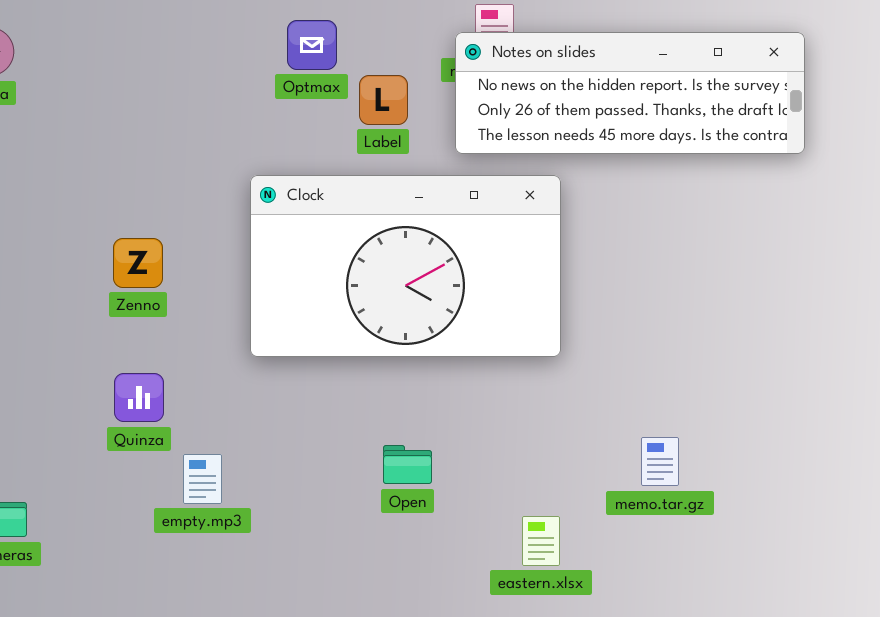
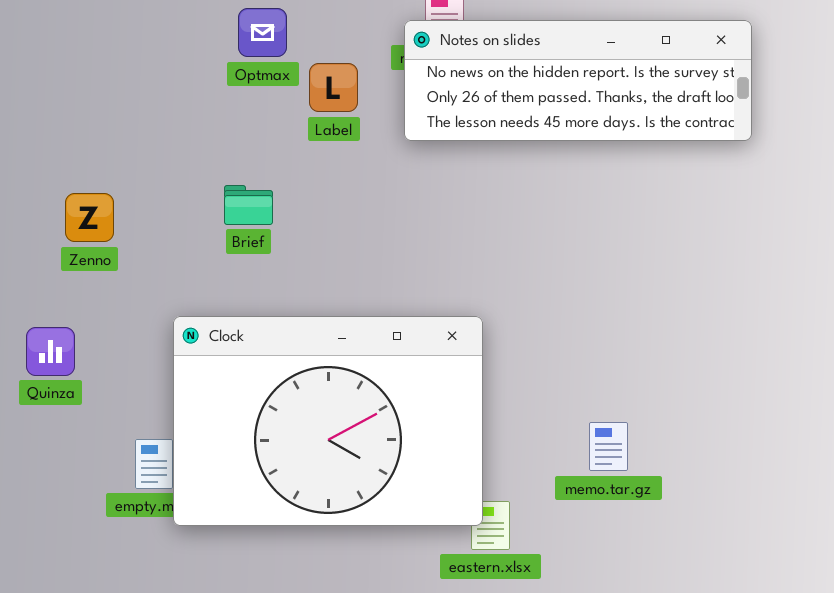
Clock: [250,175,561,357] -> [173,316,483,526], moved, resized
Zenno: [113,238,163,288] -> [65,193,114,242], moved
Quinza: [114,373,164,422] -> [26,327,75,376], moved

